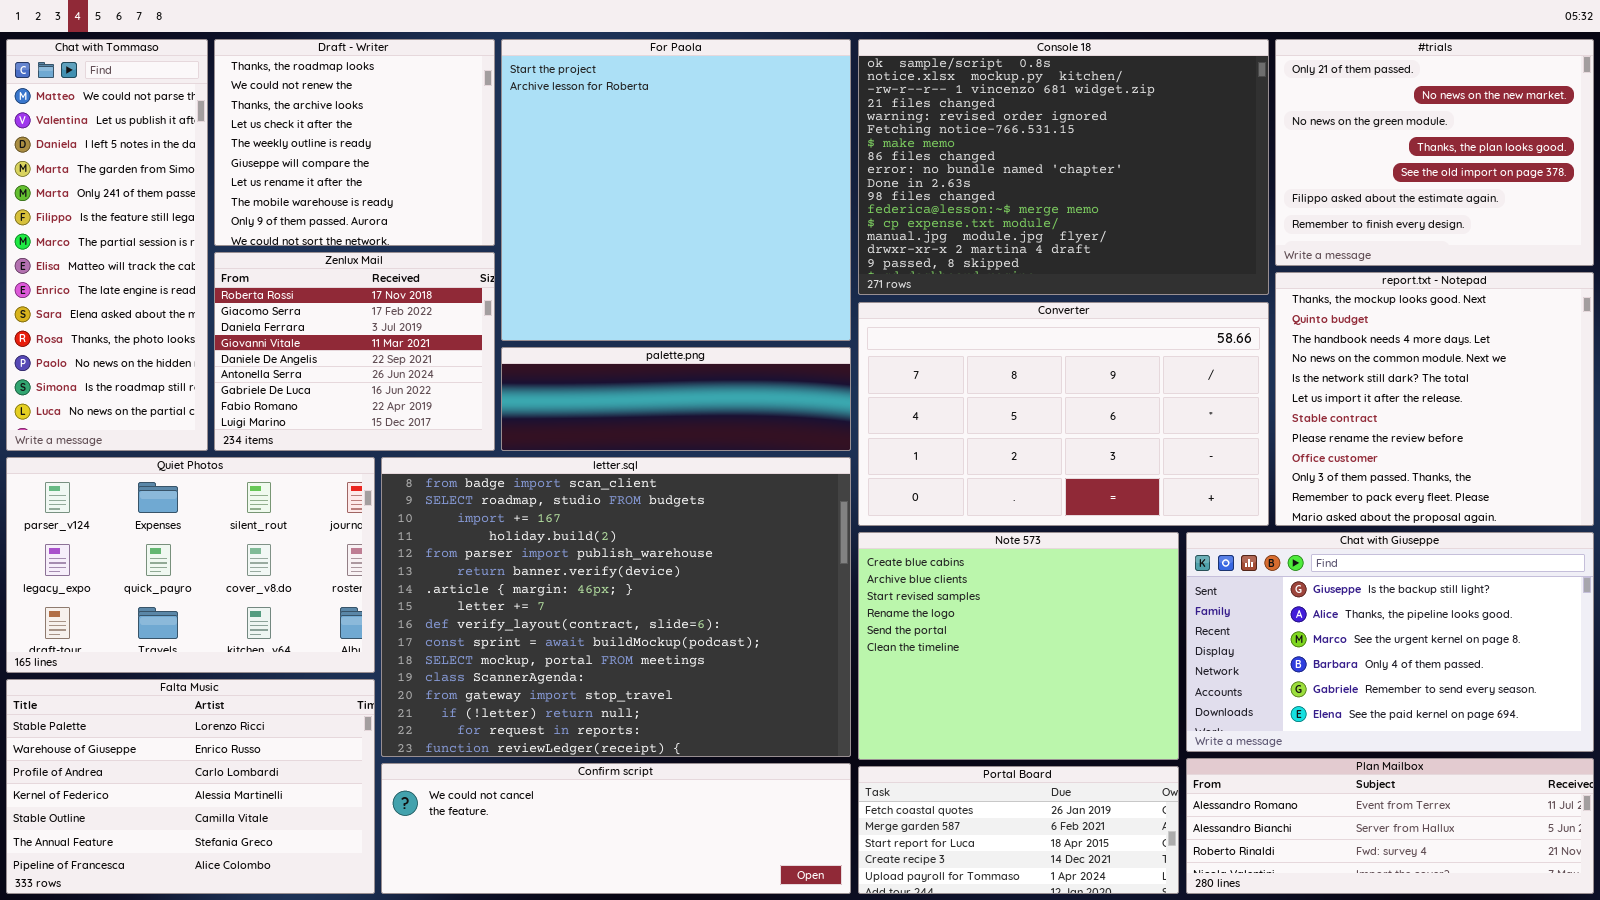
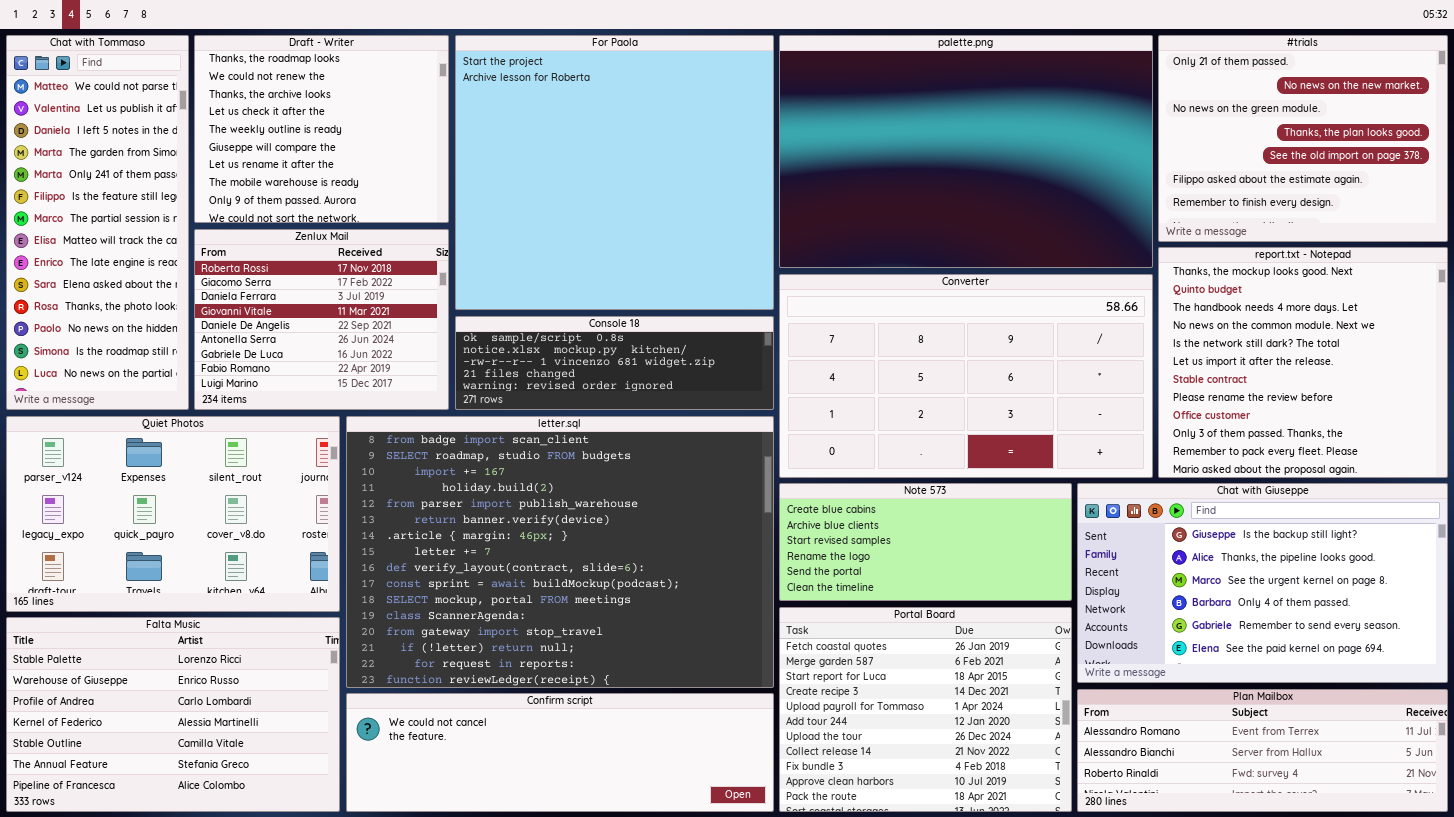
Console 18: [858,39,1269,295] -> [455,316,774,410], moved, resized
palette.png: [501,347,851,451] -> [779,35,1153,268], moved, resized
Note 573: [858,532,1179,760] -> [779,483,1072,601], resized
Portal Board: [858,766,1179,894] -> [779,607,1072,812], resized

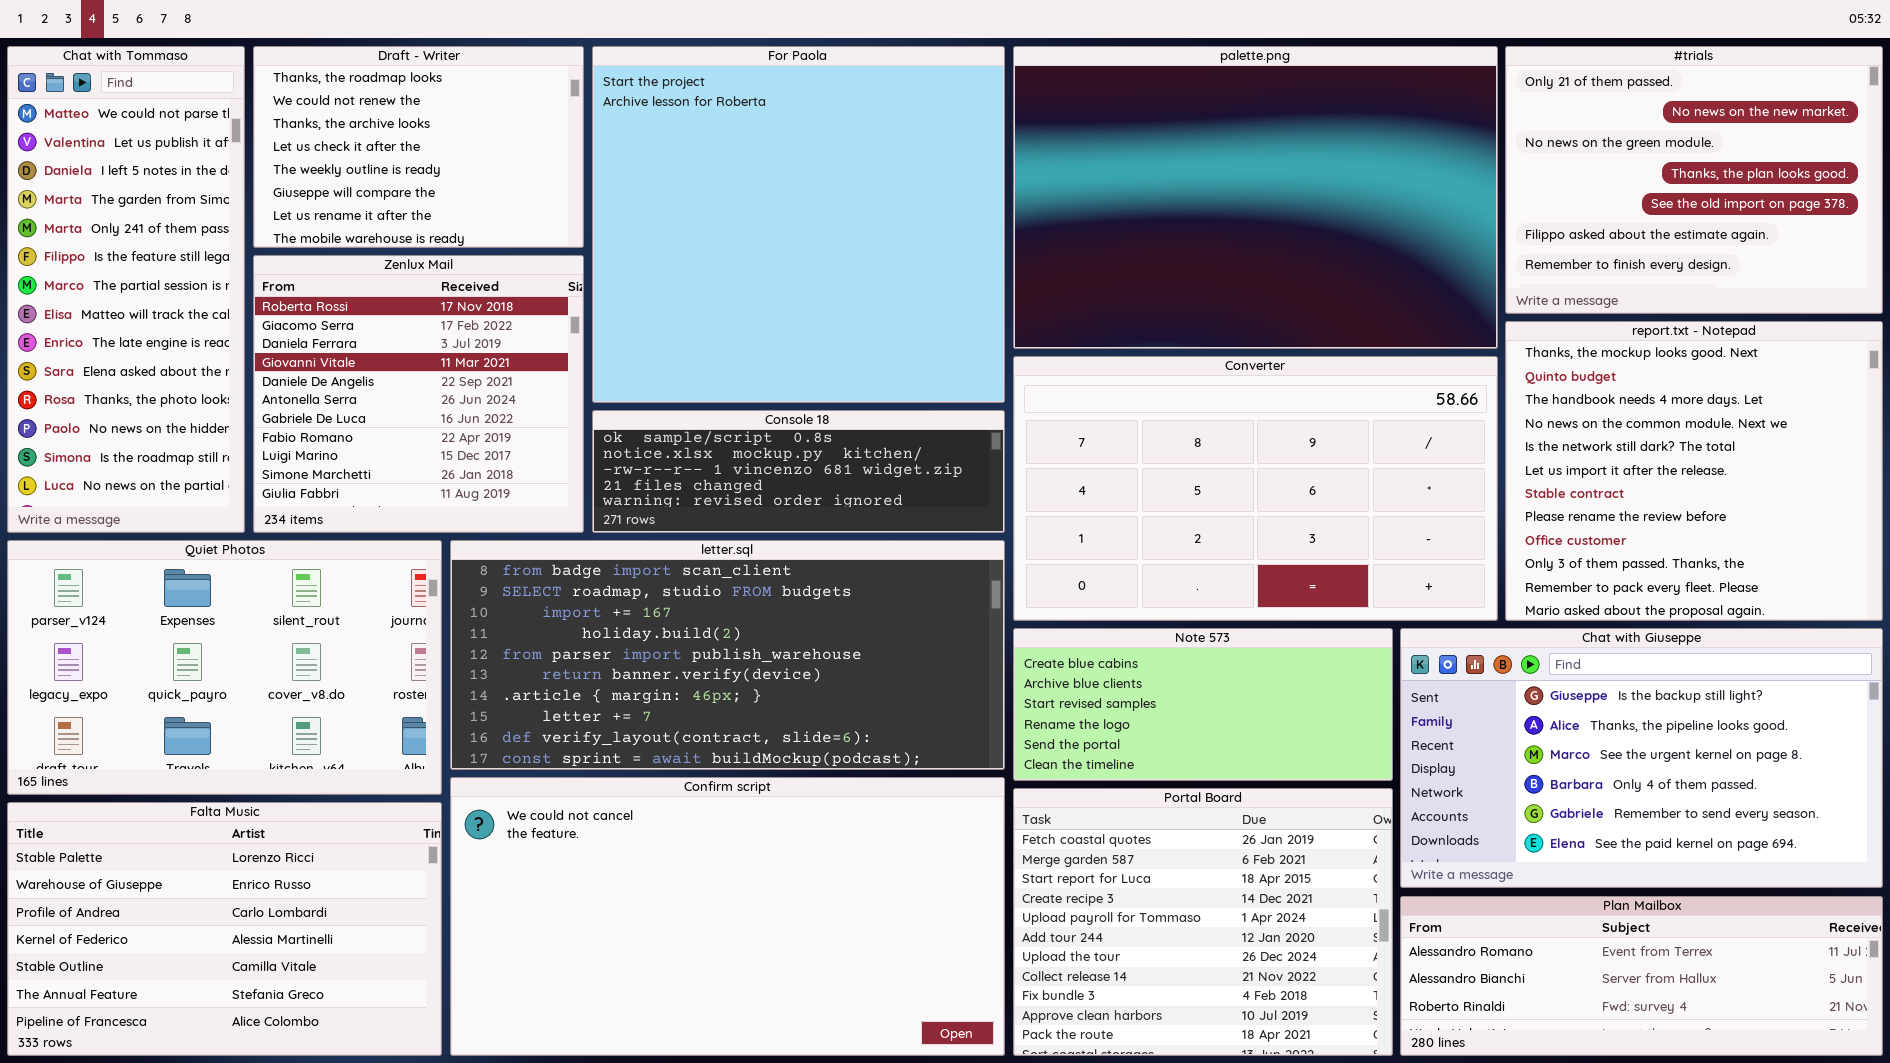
Draft - Writer: [194,35,449,223] -> [253,46,584,248], resized
Zenlux Mail: [194,229,449,410] -> [253,255,584,533], resized
letter.sql: [346,416,774,688] -> [450,540,1005,770], resized
Confirm script: [346,693,774,812] -> [450,777,1005,1056], resized

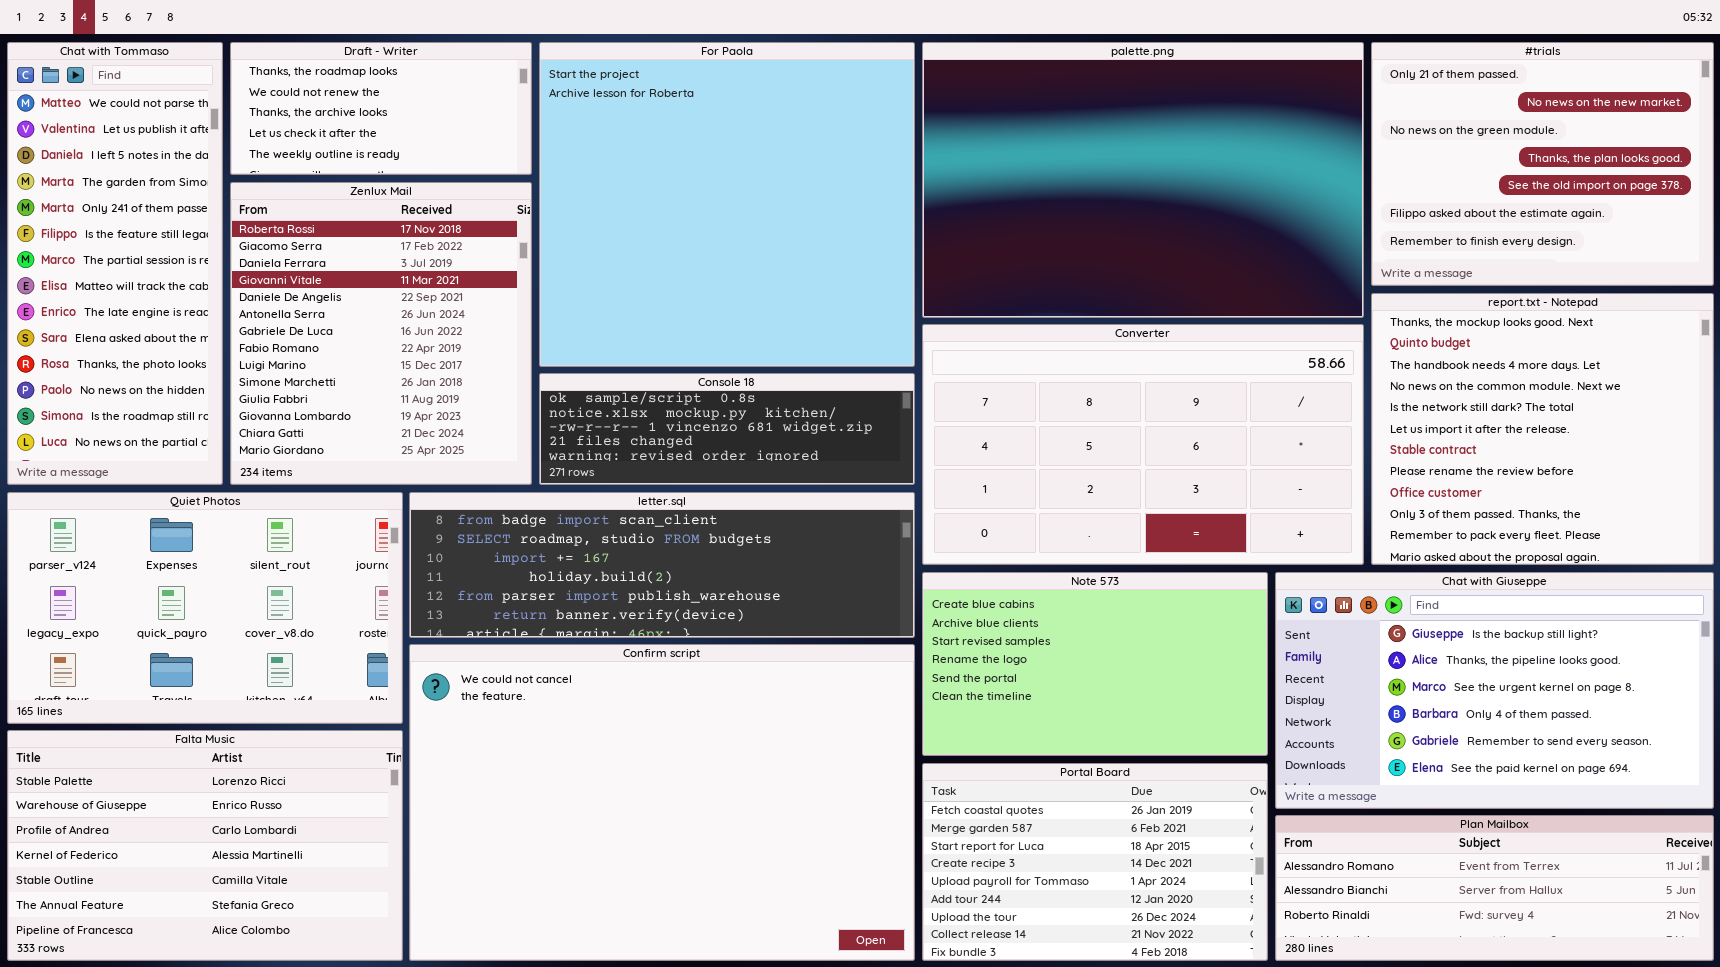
Draft - Writer: [253,46,584,248] -> [230,42,532,175], resized
Zenlux Mail: [253,255,584,533] -> [230,182,532,485], resized
letter.sql: [450,540,1005,770] -> [409,492,915,638], resized
Note 573: [1013,628,1393,781] -> [922,572,1268,756], resized
Confirm script: [450,777,1005,1056] -> [409,644,915,961], resized
Portal Board: [1013,788,1393,1056] -> [922,763,1268,961], resized

